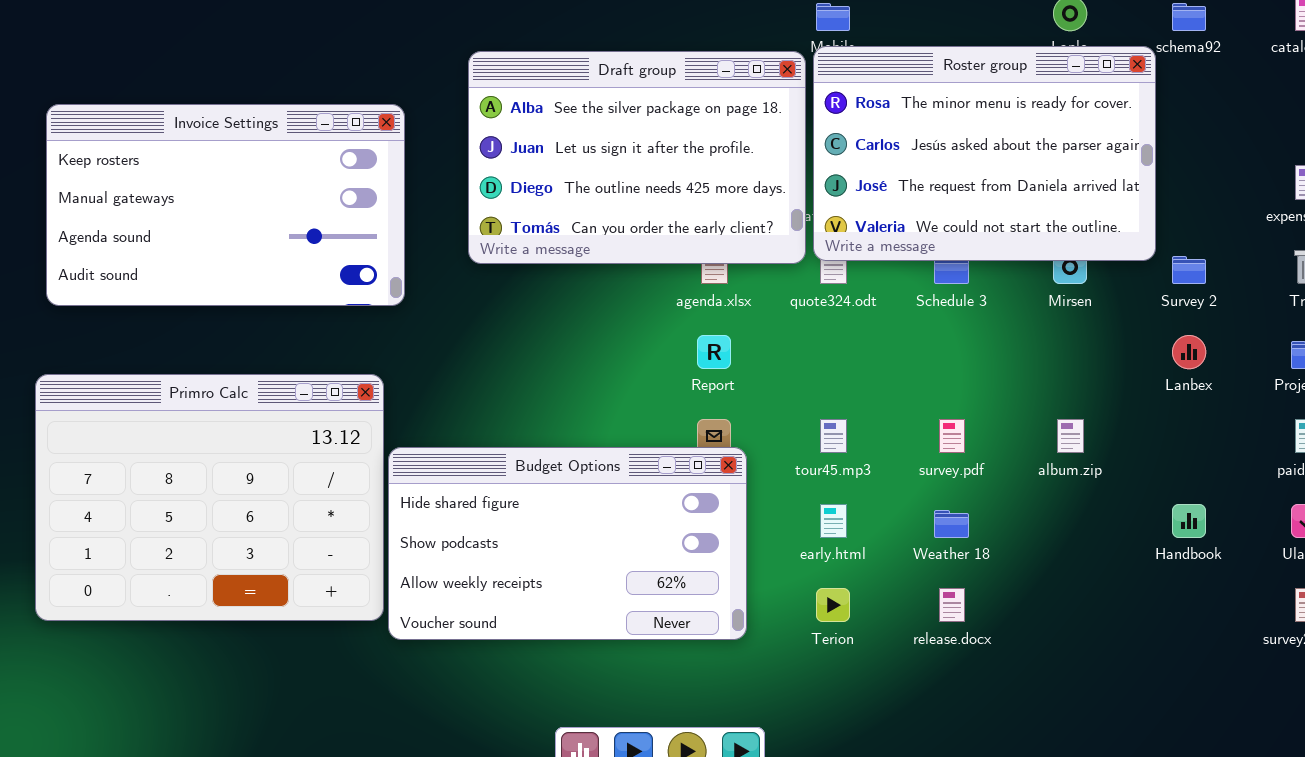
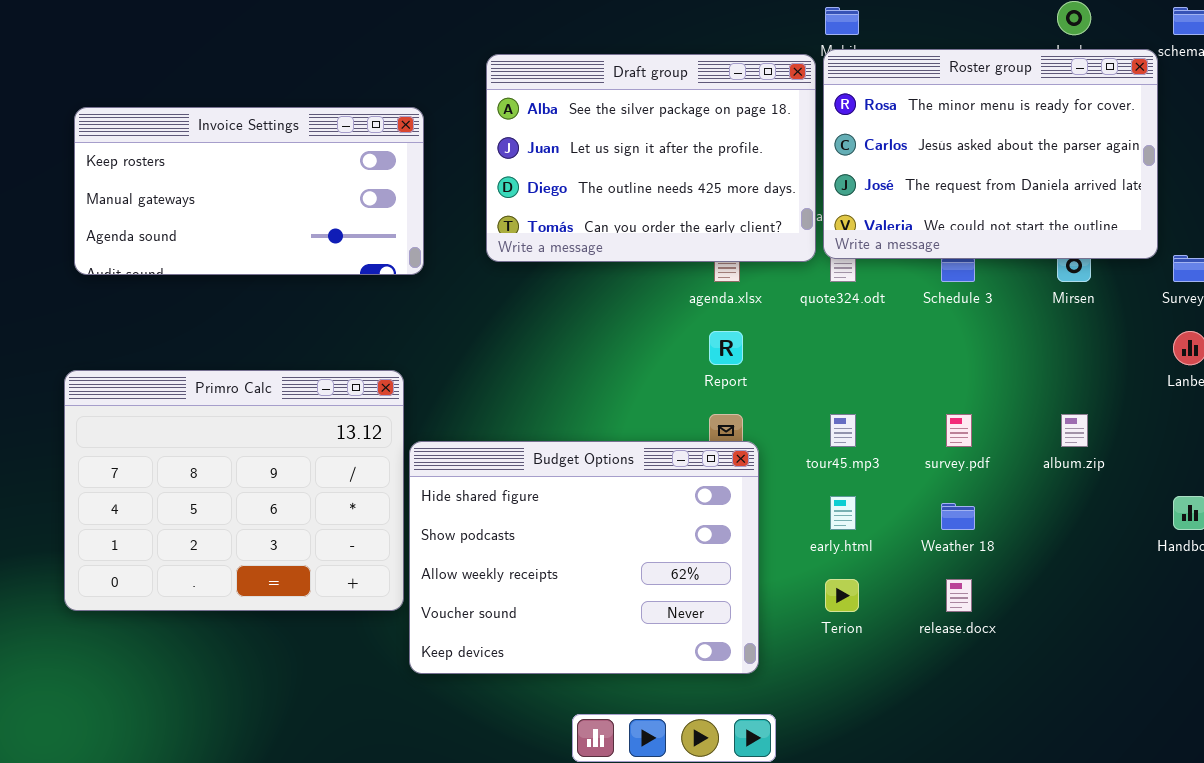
Invoice Settings: [46,104,405,306] -> [74,107,424,275], resized
Budget Options: [388,447,747,640] -> [409,441,759,674], resized

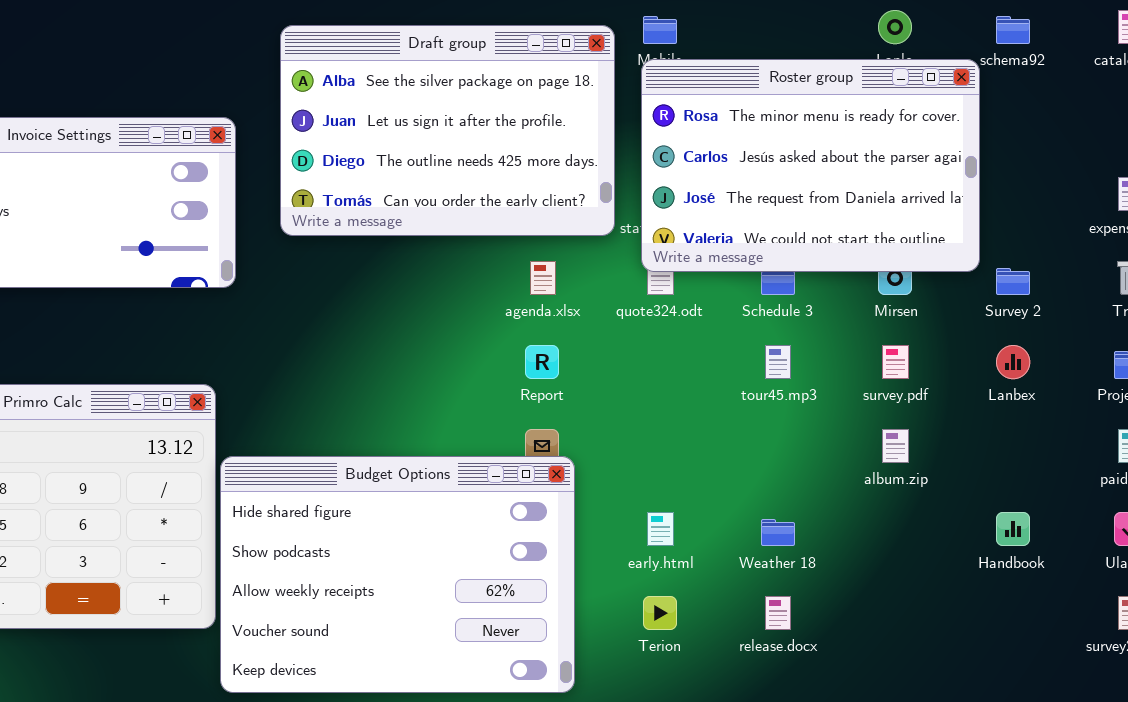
Draft group: [486,54,816,262] -> [280,25,615,236], moved
tour45.mp3: [830,414,856,447] -> [765,345,791,379], moved
survey.pdf: [946,414,972,447] -> [882,345,909,379], moved

